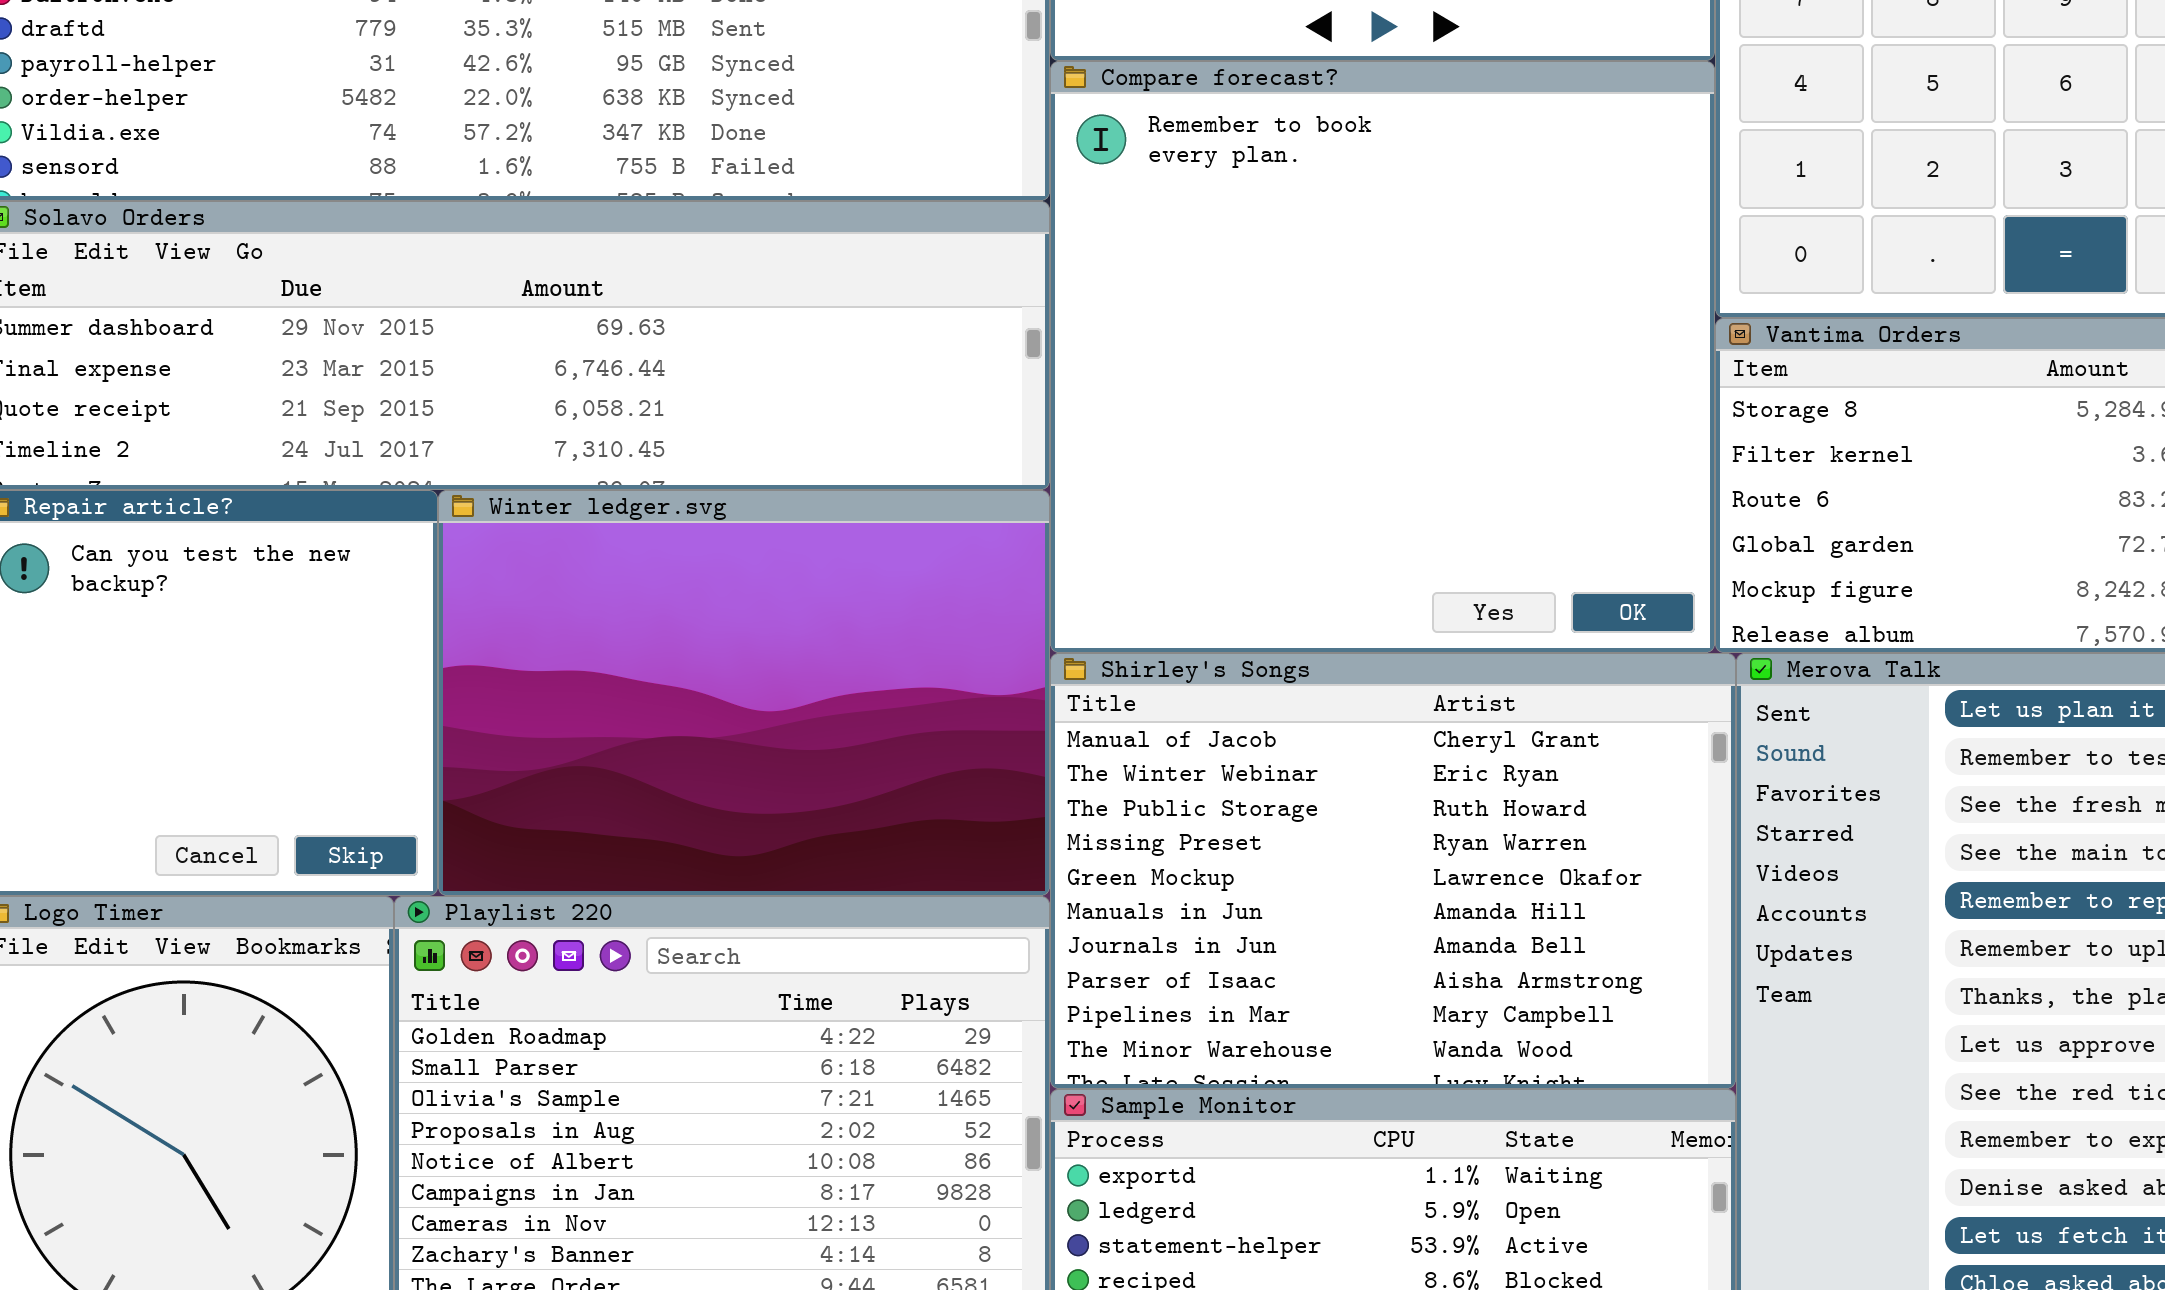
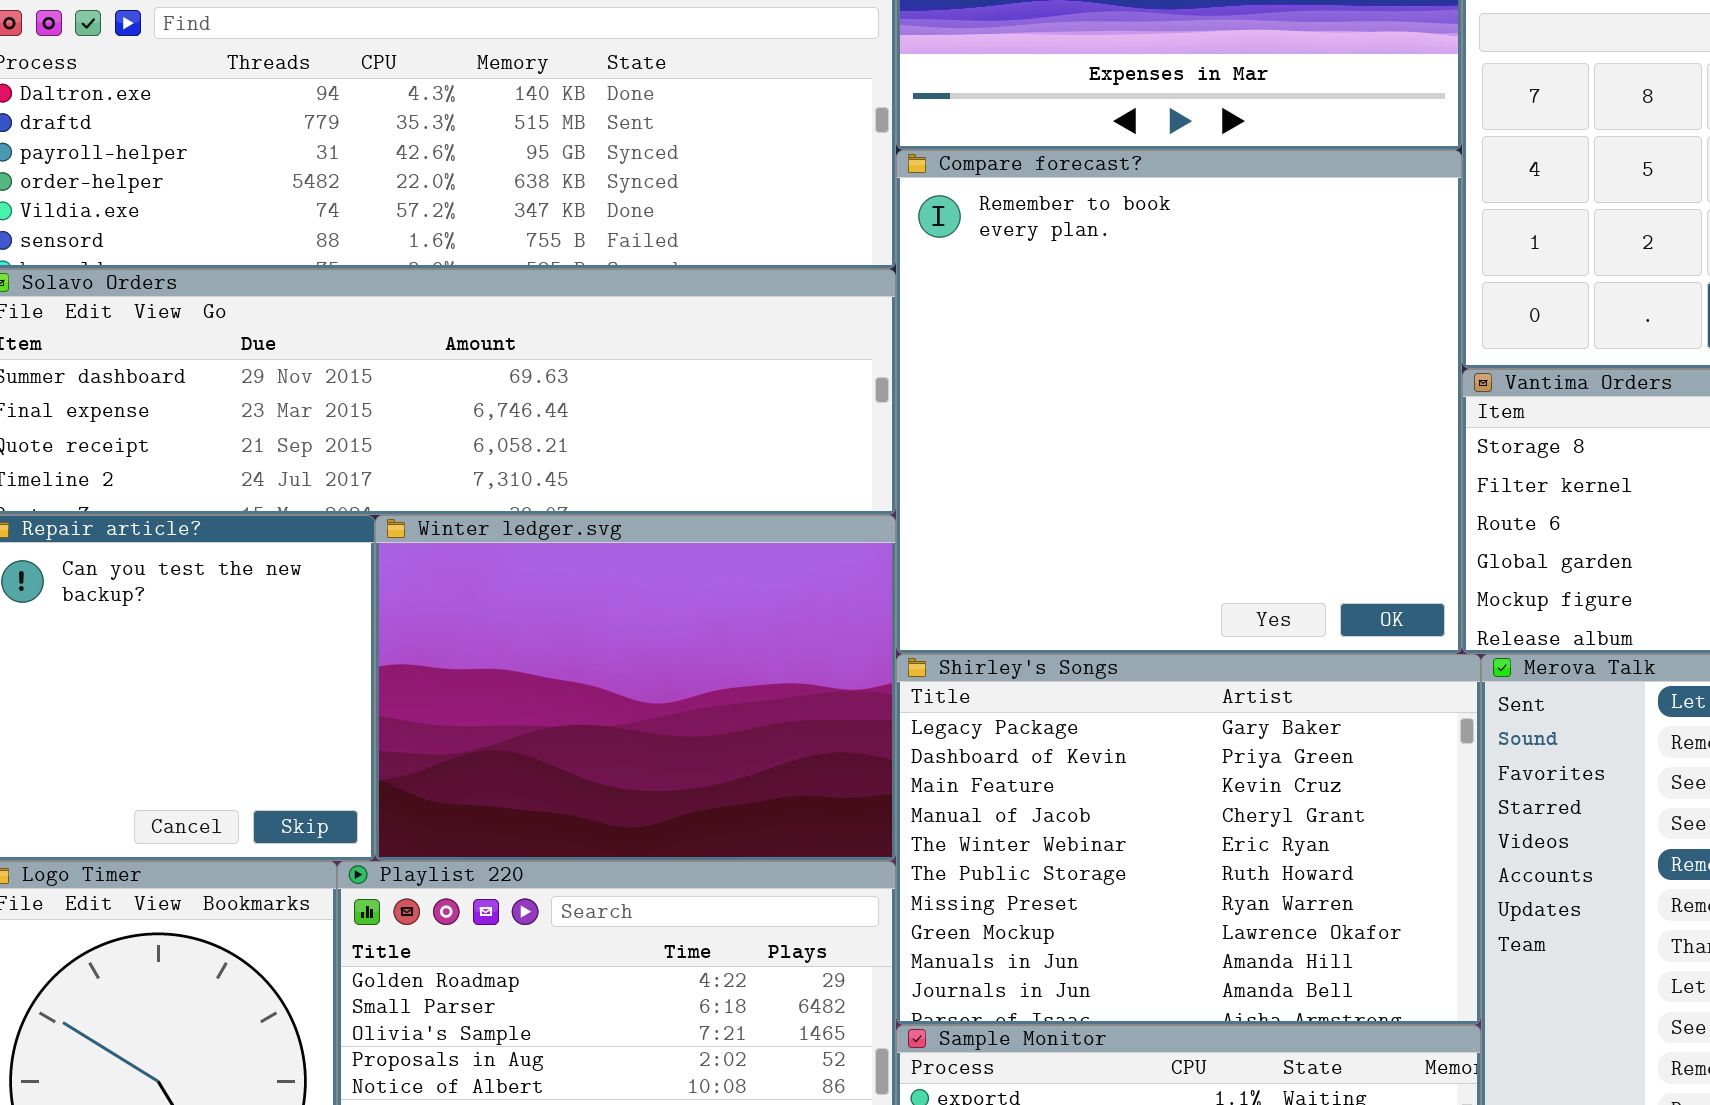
Shirley's Songs: [1050,653,1736,1089] -> [896,654,1481,1025], scrolled up 3 rows

